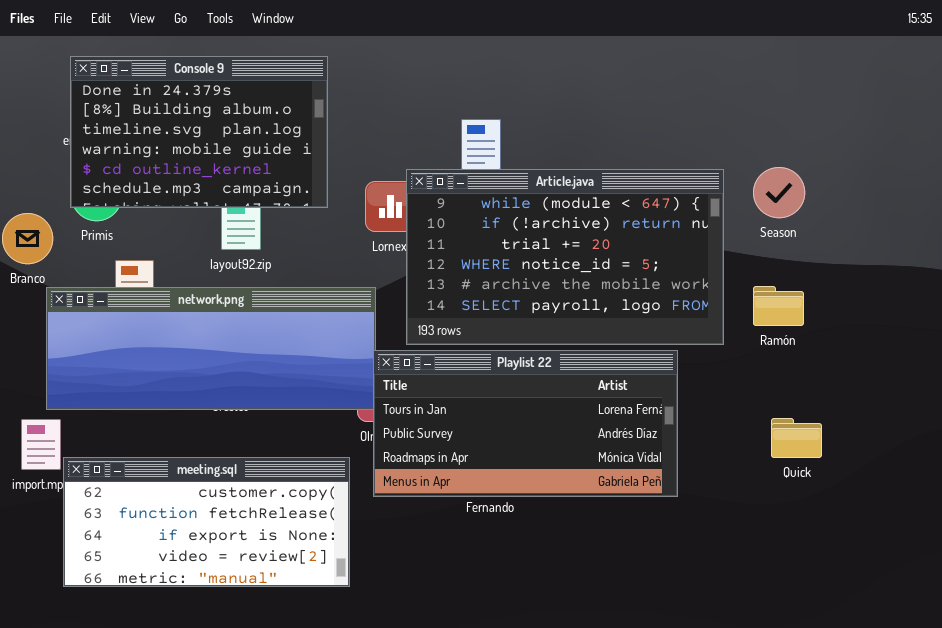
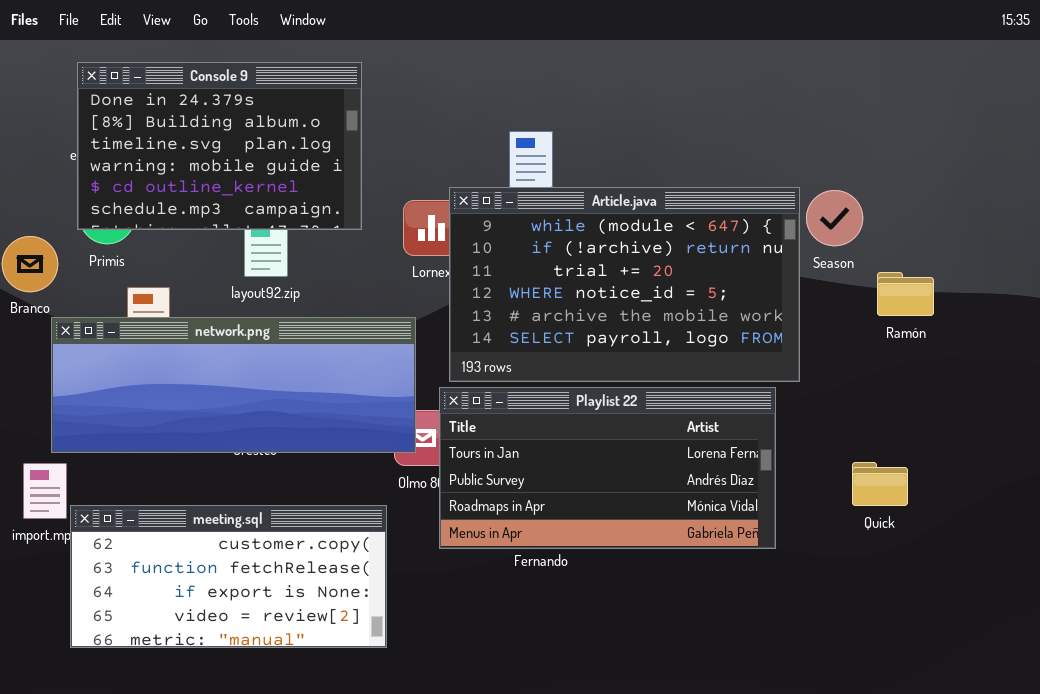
Season: [753,167,805,218] -> [806,190,863,246], moved
Ramón: [753,286,804,326] -> [877,272,934,316], moved
Playlist 22: [373,350,678,497] -> [439,387,776,549], moved

